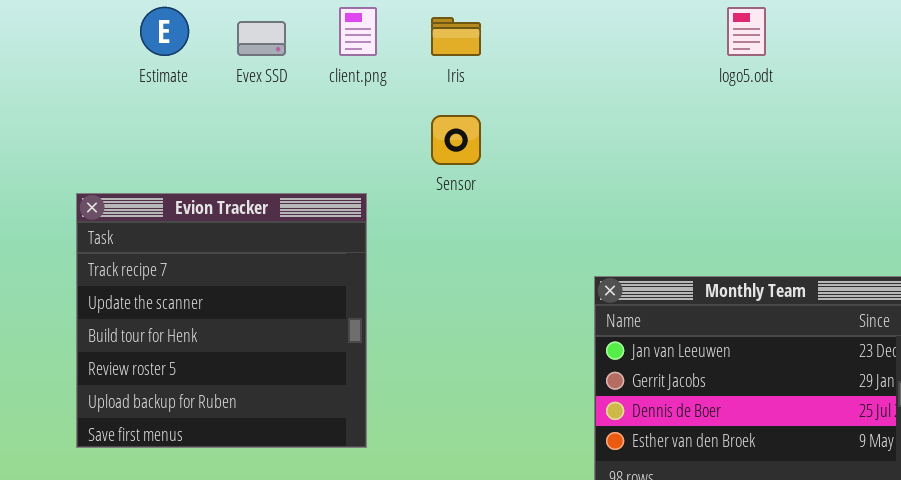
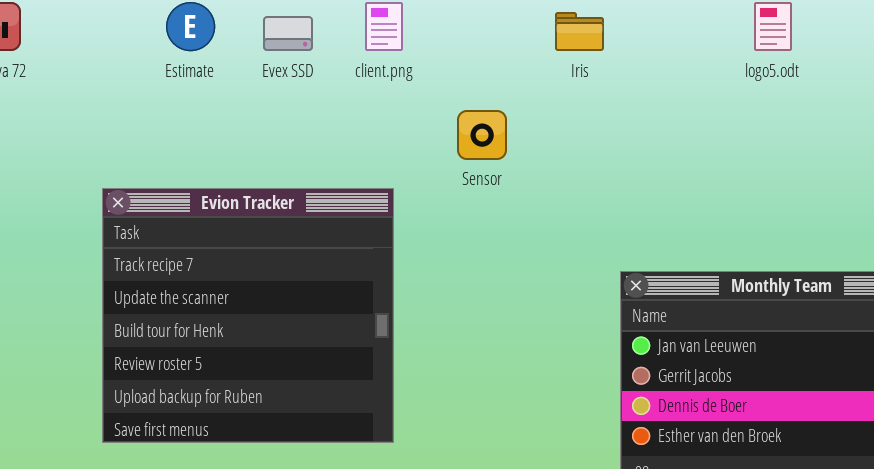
Iris: [431,17,481,56] -> [555,12,604,51], moved

